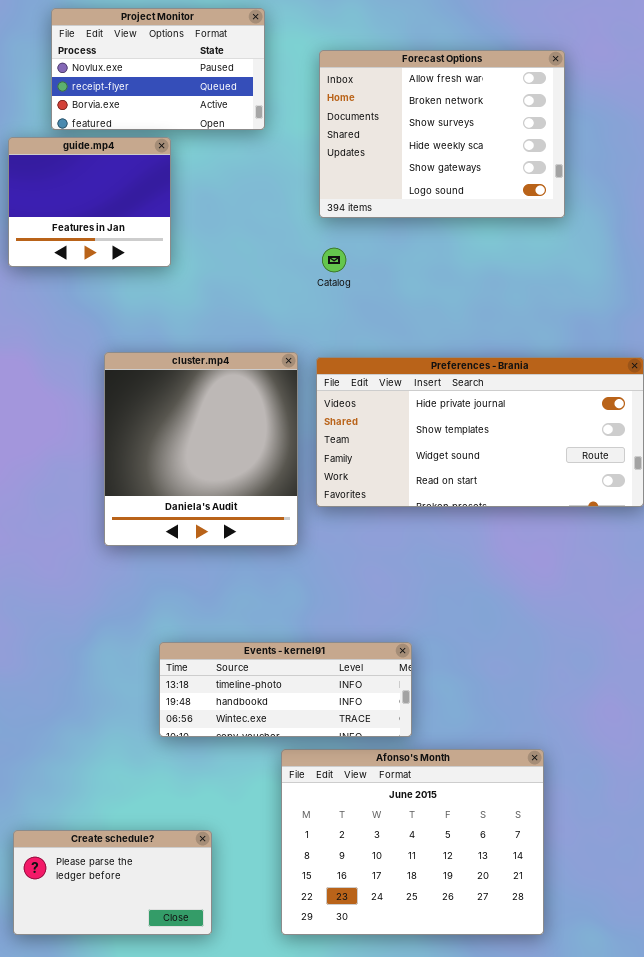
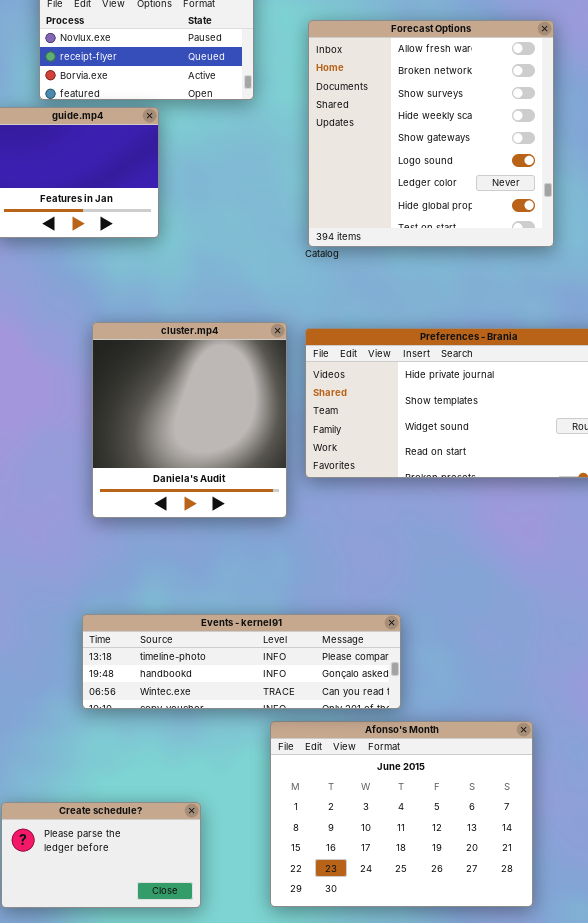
Forecast Options: [319,50,565,218] -> [308,20,554,247], resized
Events - kernel91: [159,642,412,737] -> [82,614,401,709], resized

